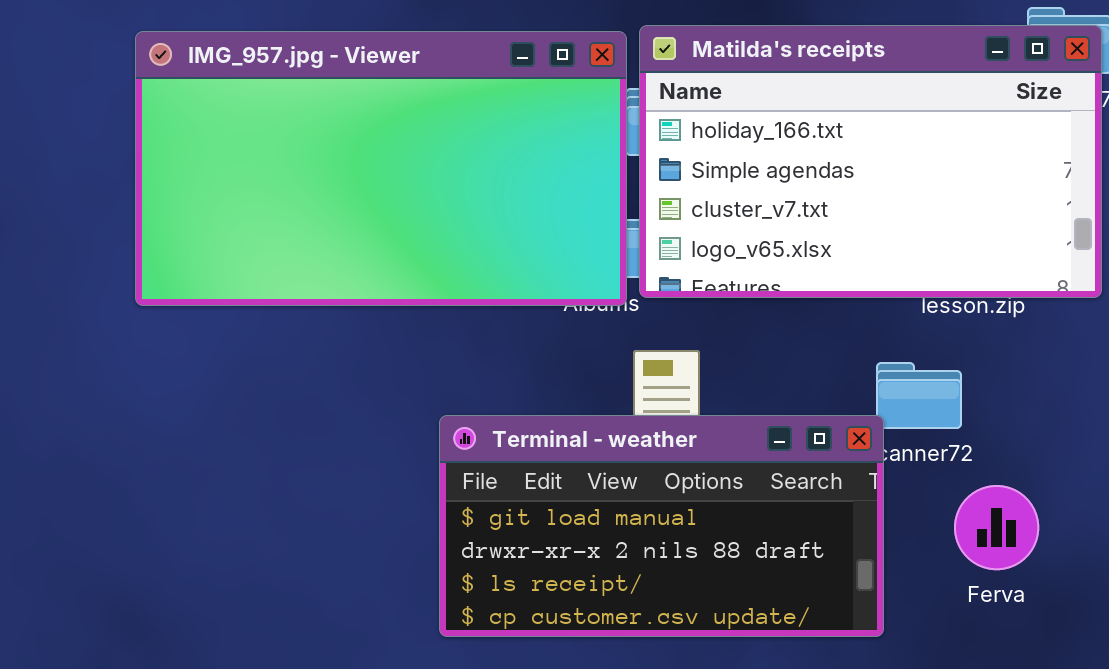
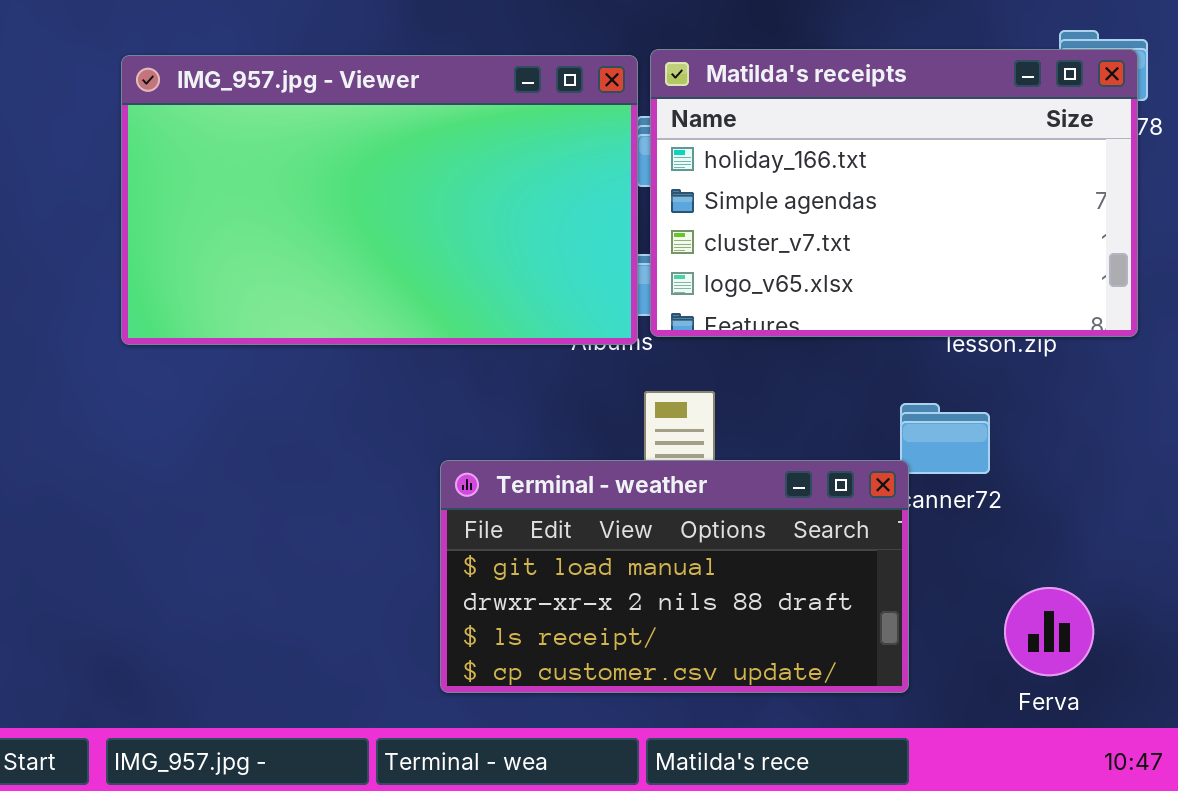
Ferva: [954,485,1039,570] -> [1004,587,1094,676], moved

